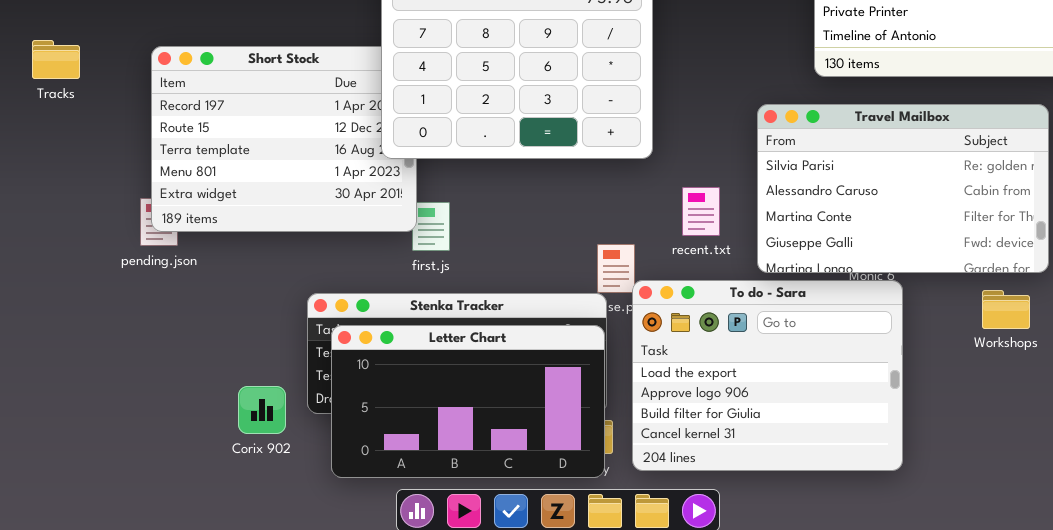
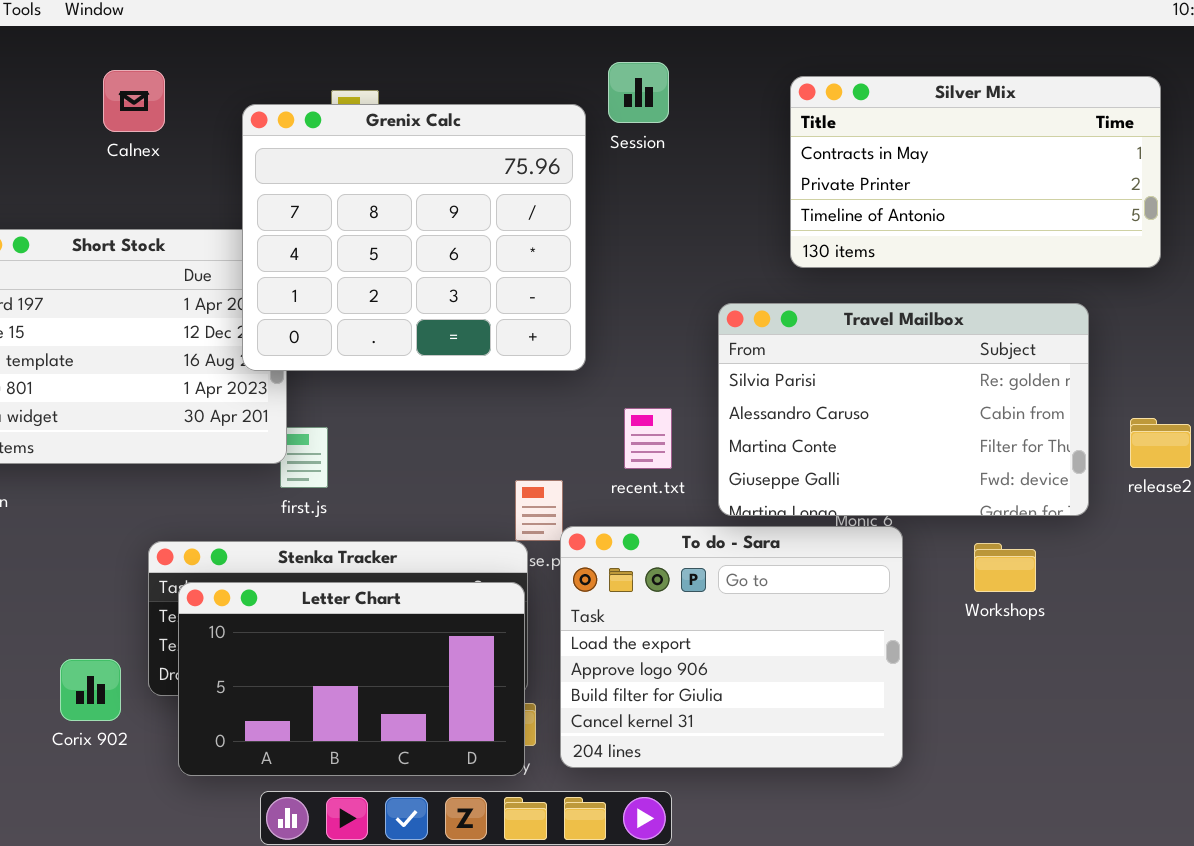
Workshops: [982,290,1030,329] -> [974,543,1036,592], moved

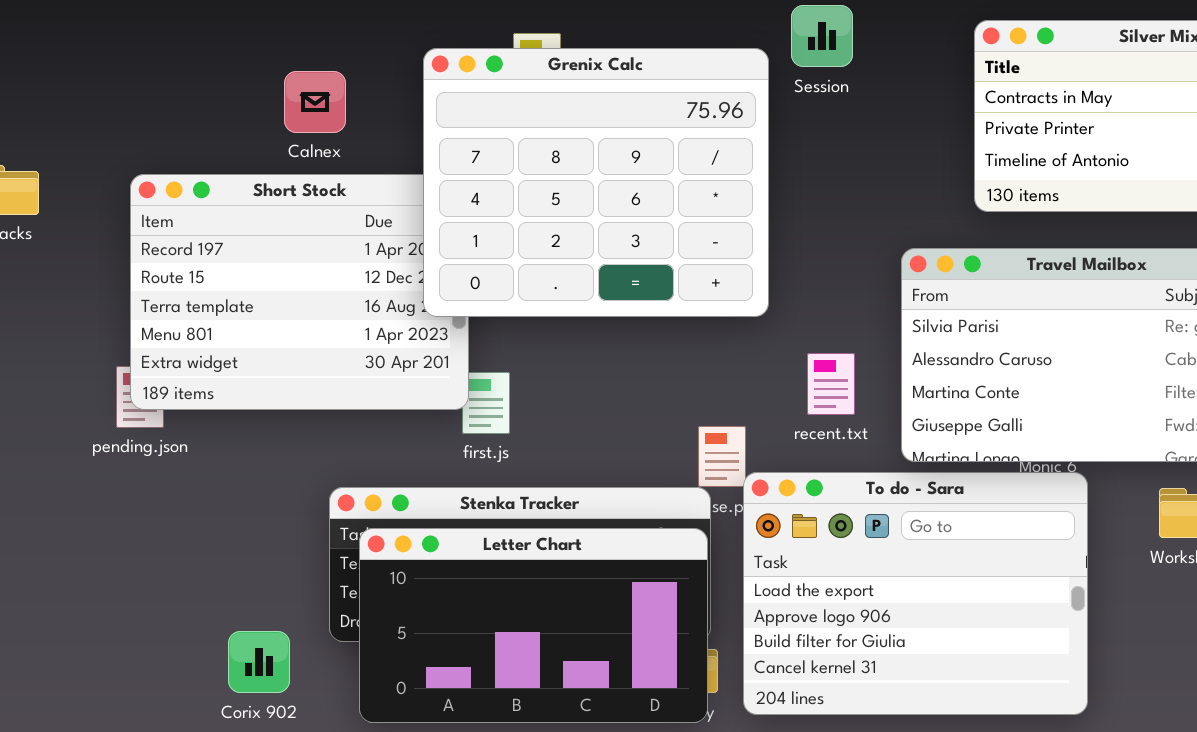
Calnex: [103,70,165,132] -> [284,71,346,133], moved
Corix 902: [60,659,121,721] -> [228,631,290,693], moved

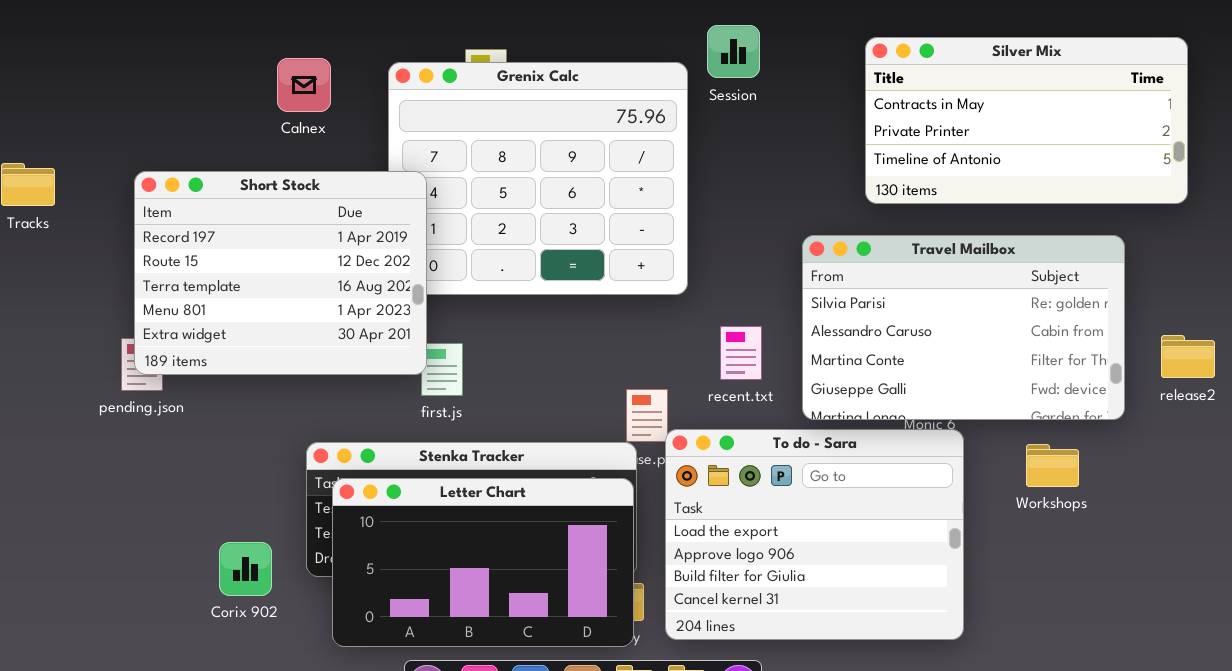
Calnex: [284,71,346,133] -> [277,58,331,112], moved
Short Stock: [130,174,469,410] -> [134,171,427,375], raised
Corix 902: [228,631,290,693] -> [219,542,272,596], moved

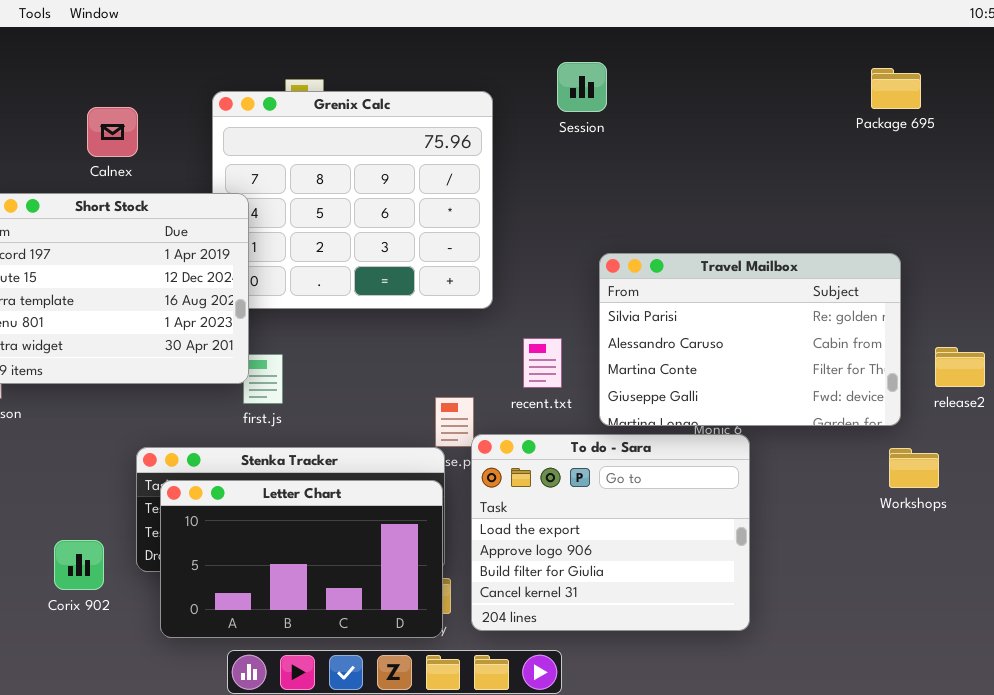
Session: [707,25,760,78] -> [557,62,607,112], moved
Silver Mix: [865,37,1188,204] -> none, closed
Calnex: [277,58,331,112] -> [87,107,138,157], moved
Workshops: [1026,444,1079,487] -> [889,448,939,488], moved

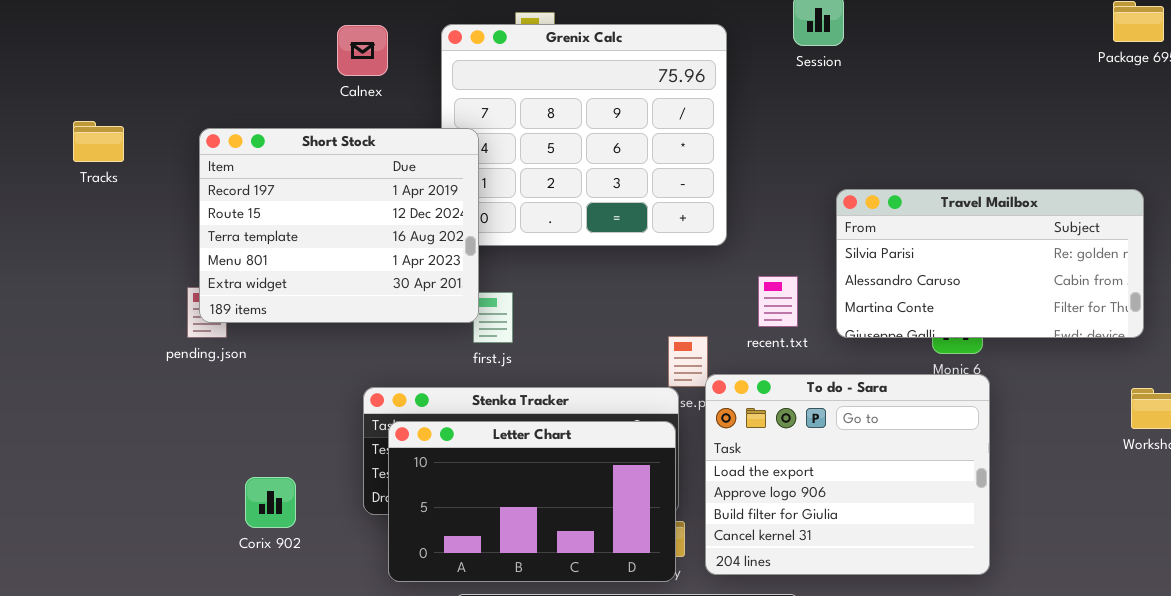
Calnex: [87,107,138,157] -> [337,25,388,76], moved
Travel Mailbox: [599,253,901,426] -> [836,189,1144,338], resized
Corix 902: [54,540,104,590] -> [245,477,296,528], moved

